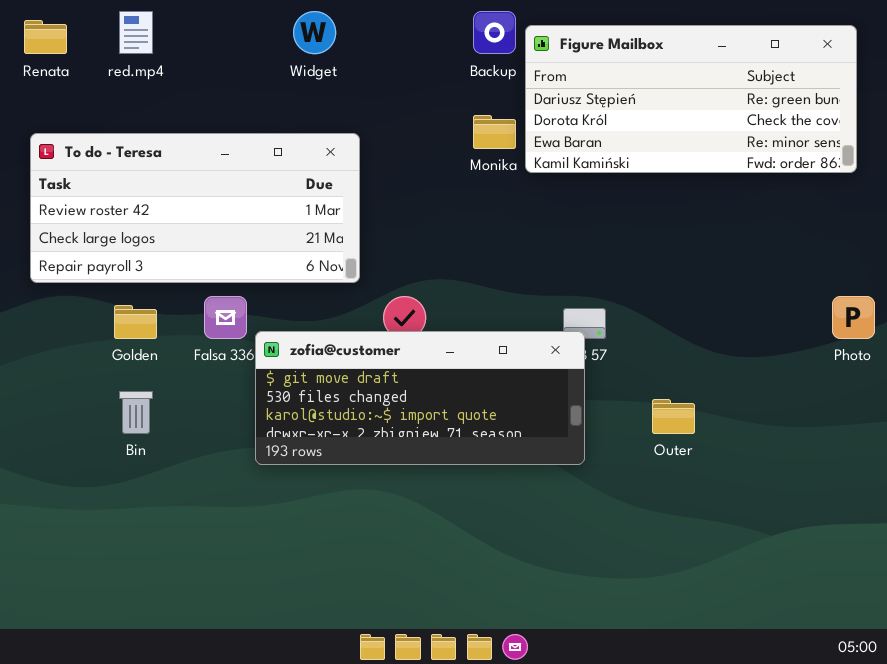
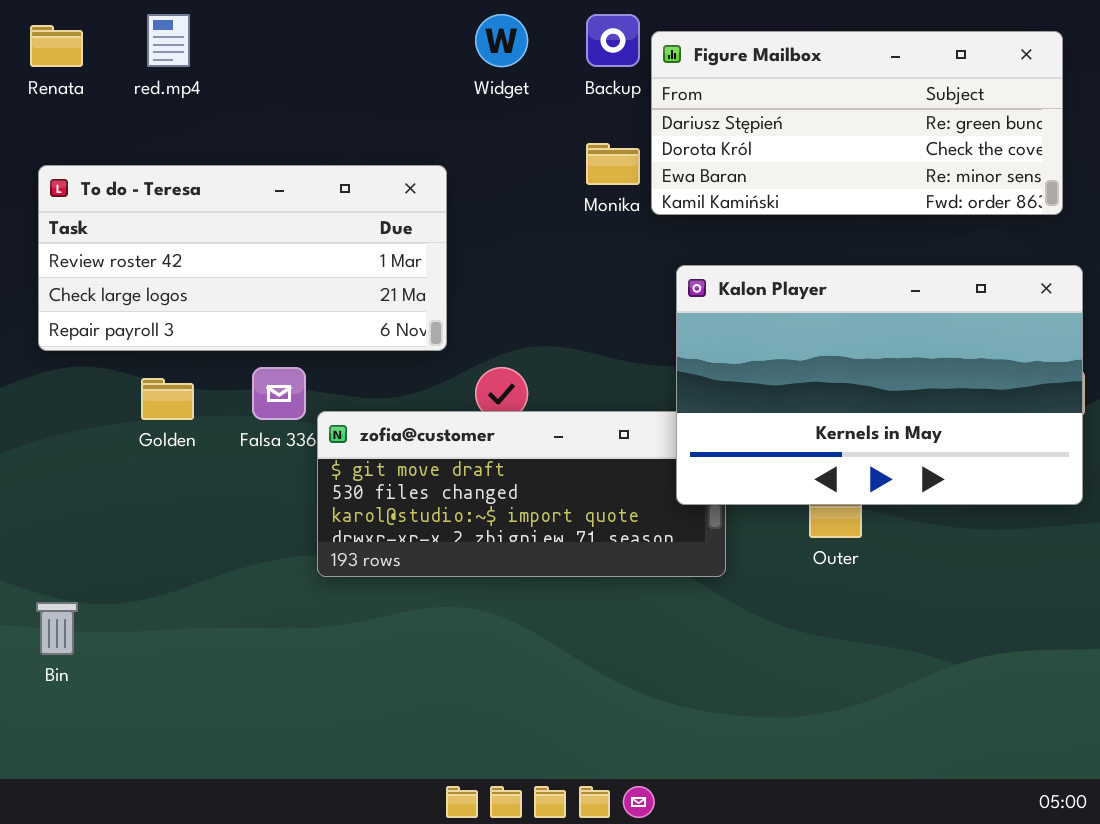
Widget: [293,11,336,54] -> [475,14,528,67], moved
Kalon Player: none -> [676,265,1083,505], opened
Bin: [119,391,153,434] -> [36,602,78,655], moved

